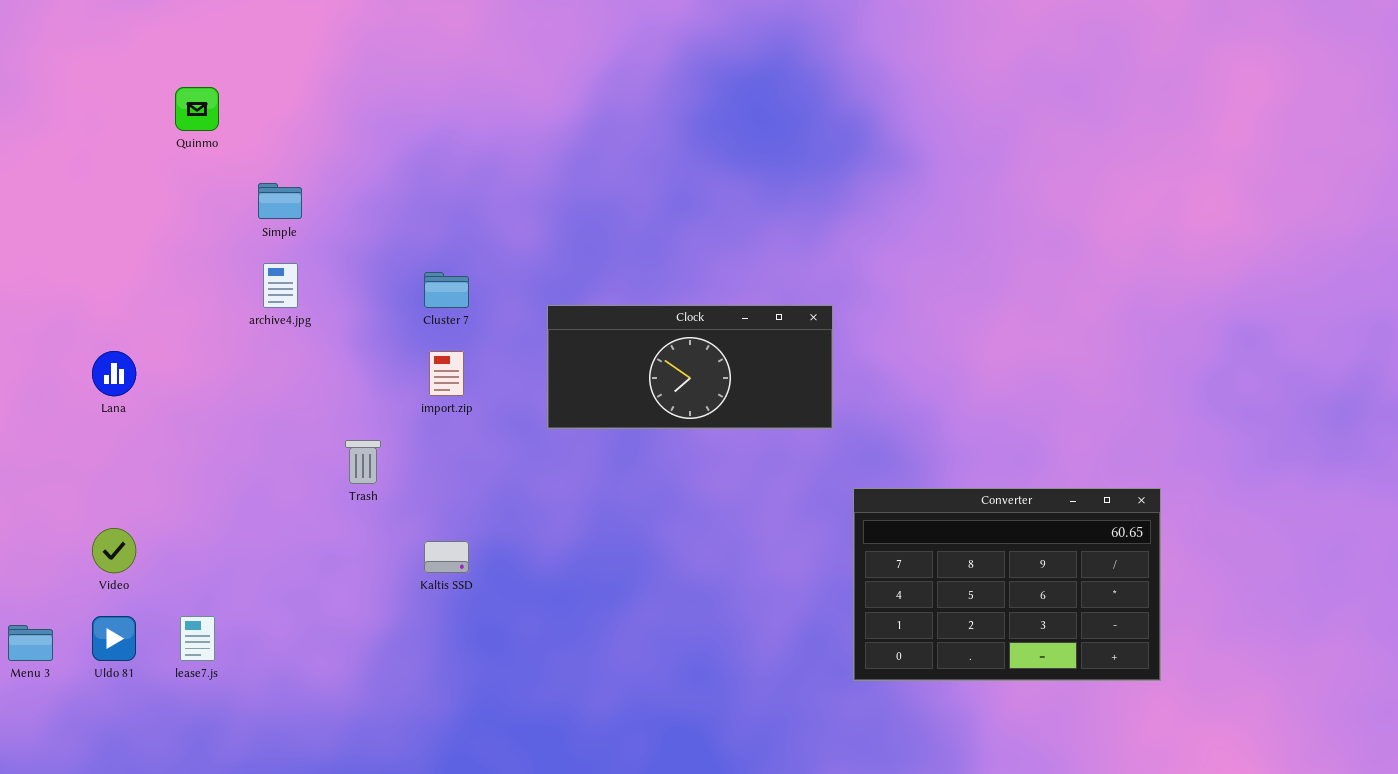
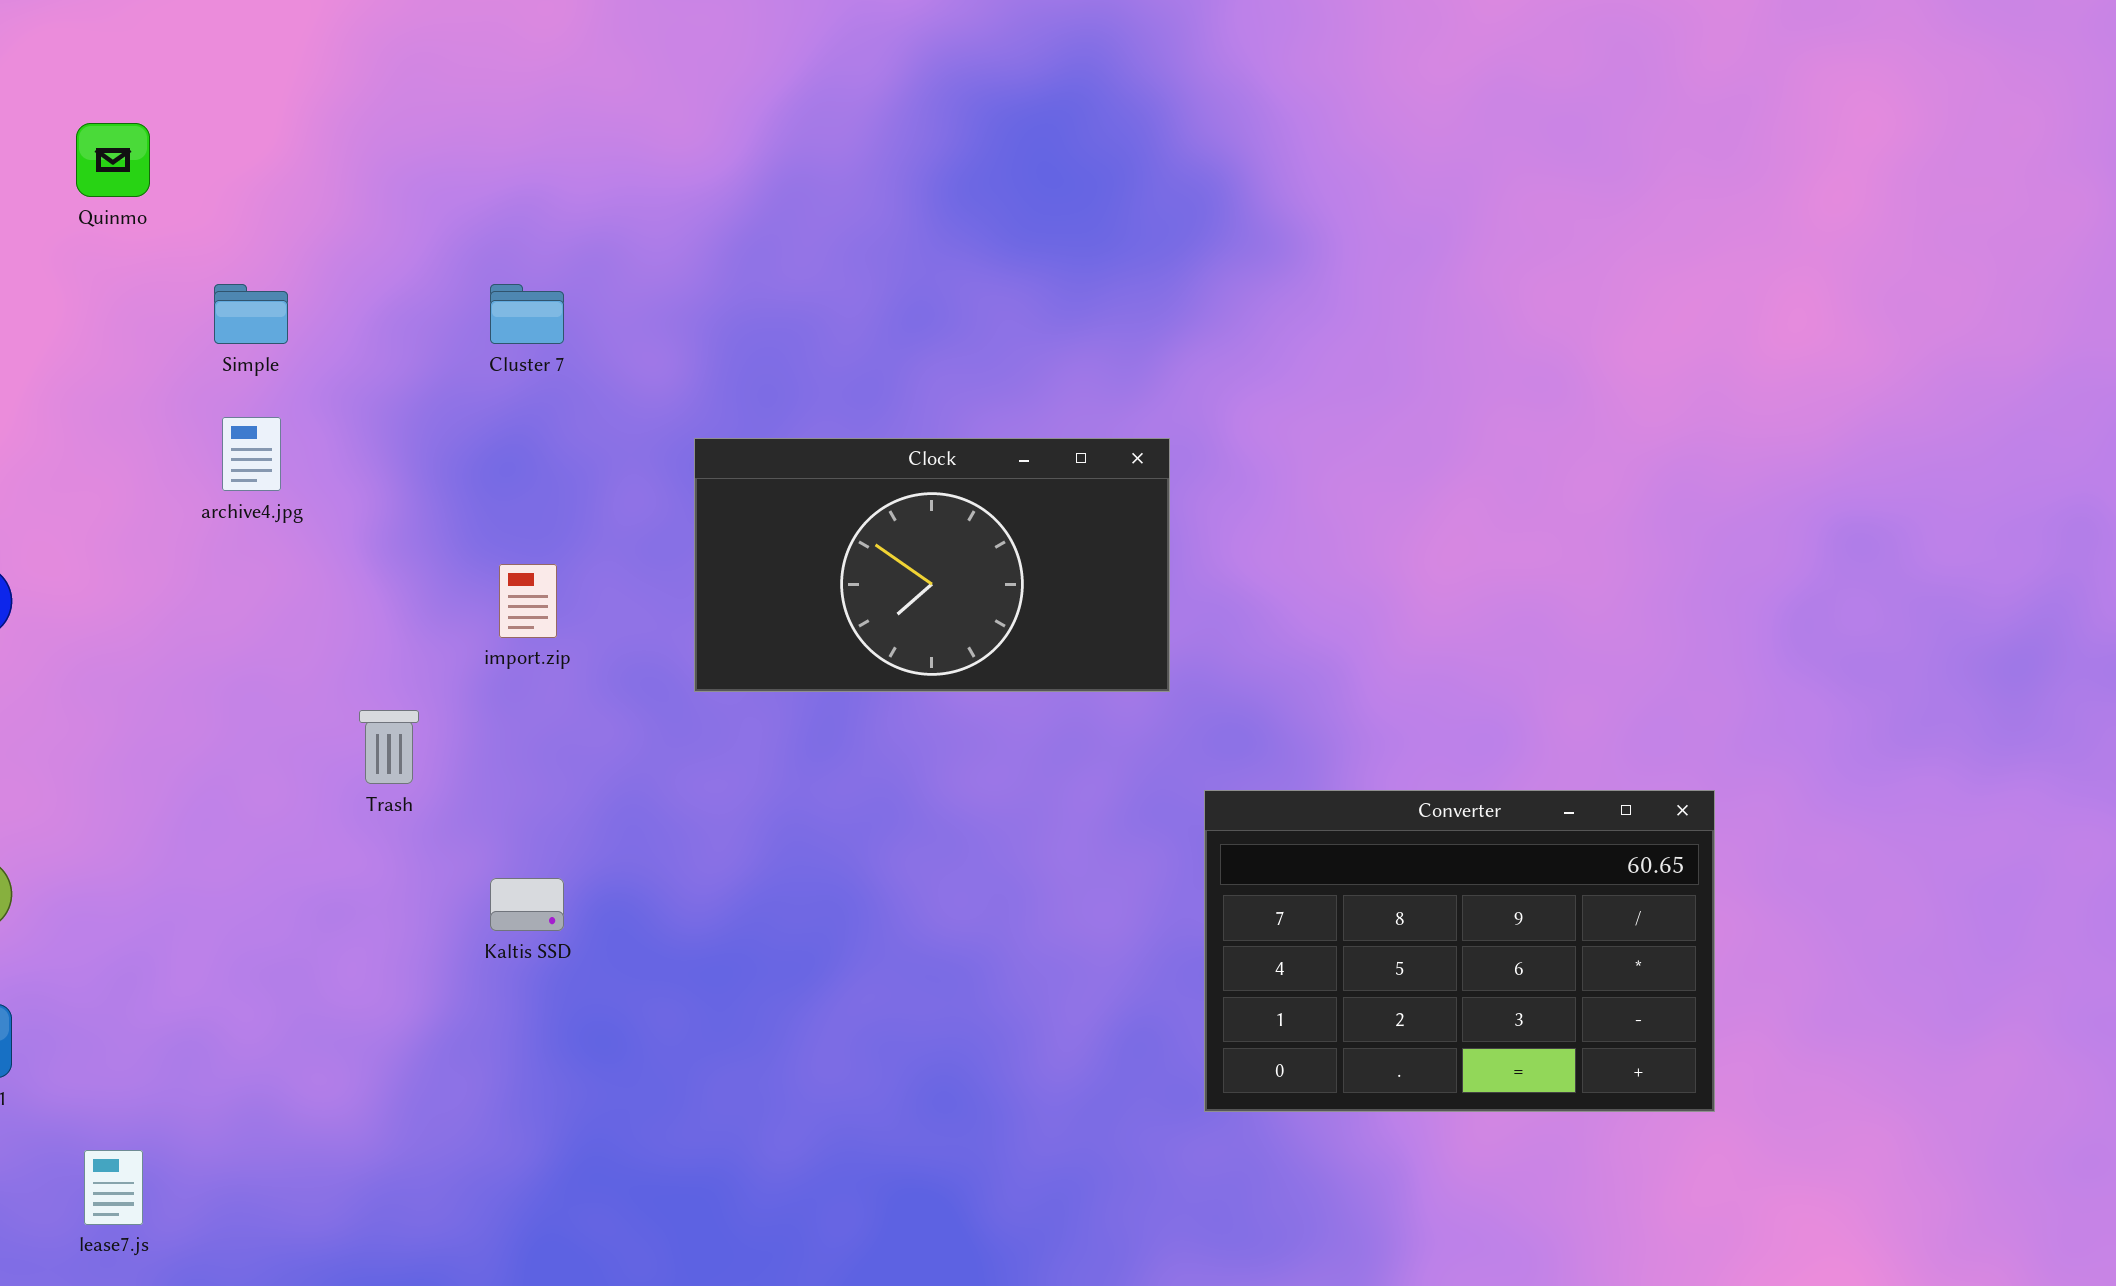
Cluster 7: [424,272,469,308] -> [490,284,564,344], moved
Clock: [547,305,833,429] -> [694,438,1170,692], resized
lease7.js: [180,616,215,661] -> [84,1150,143,1225], moved

